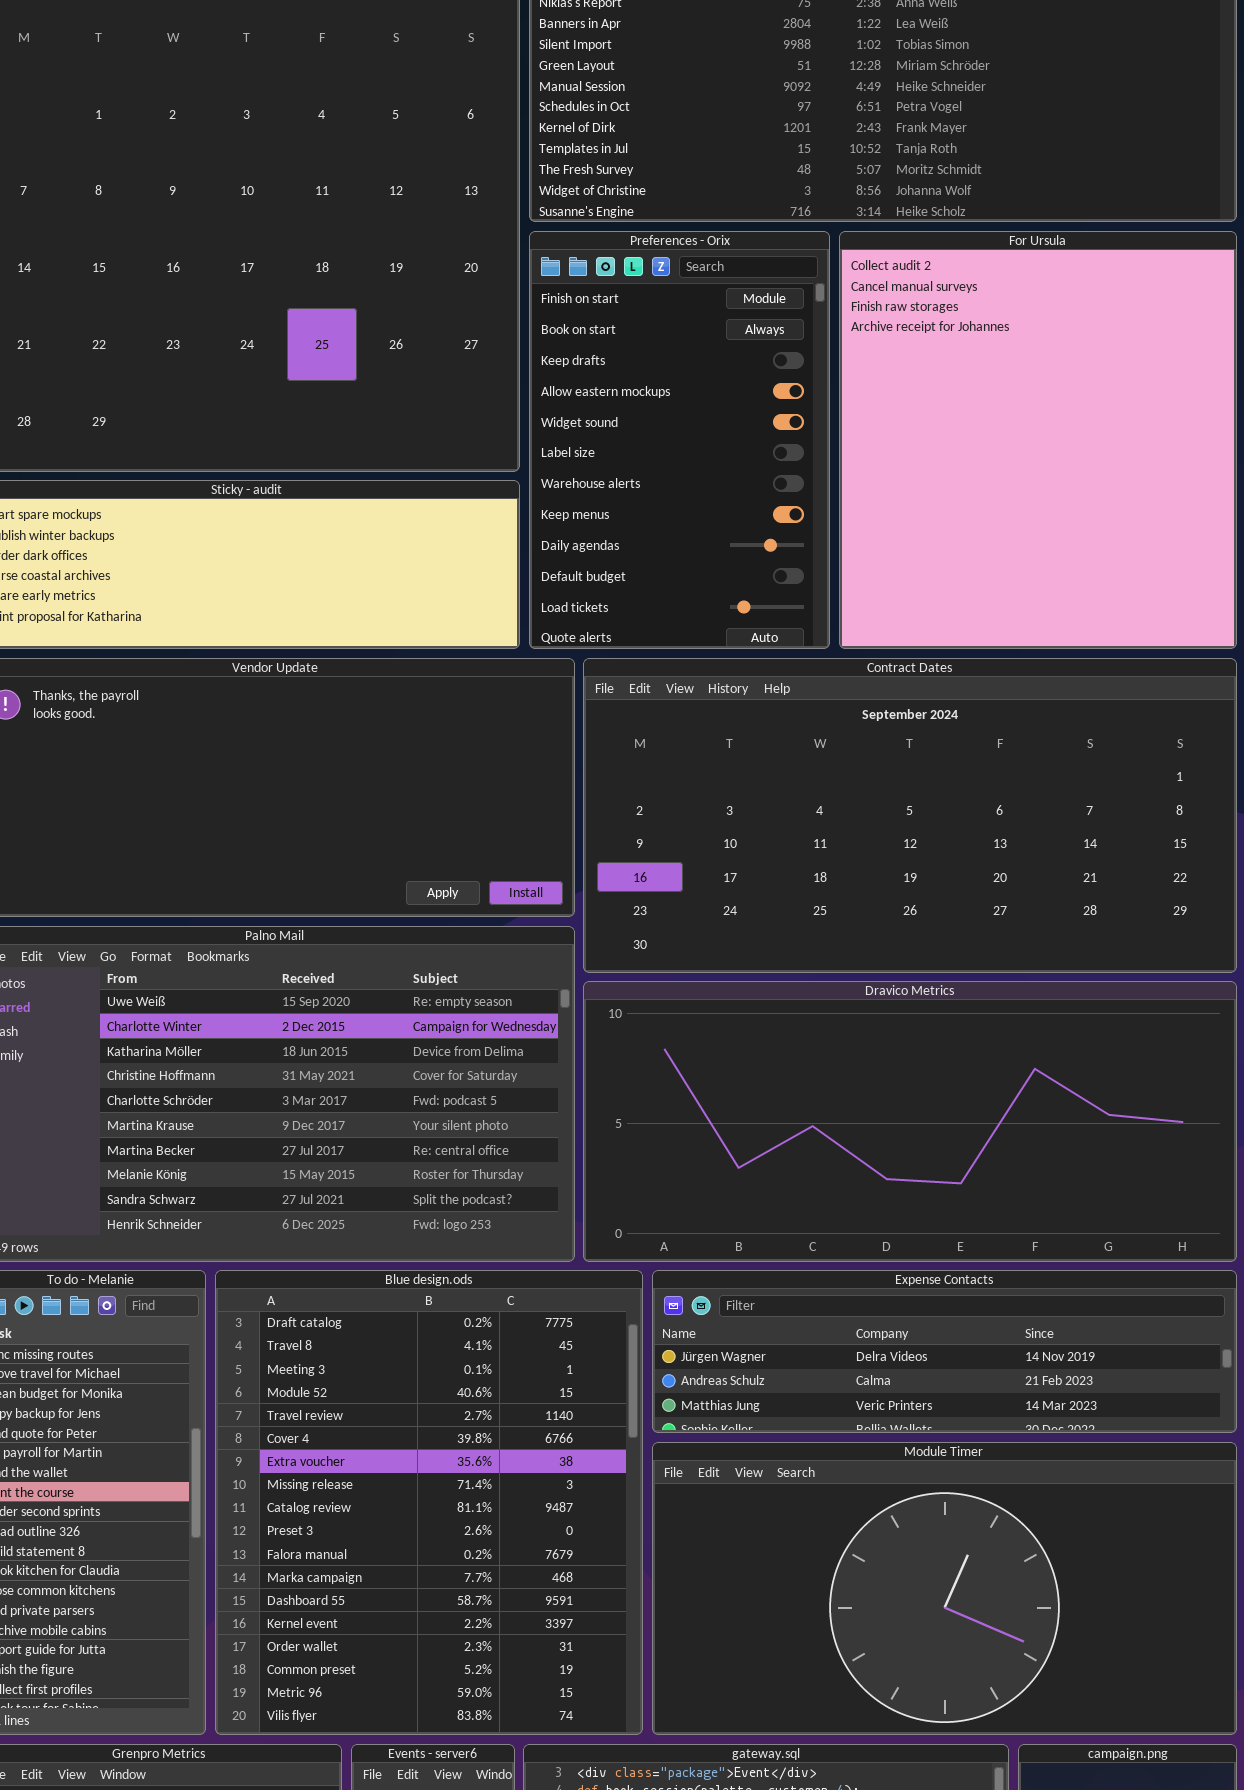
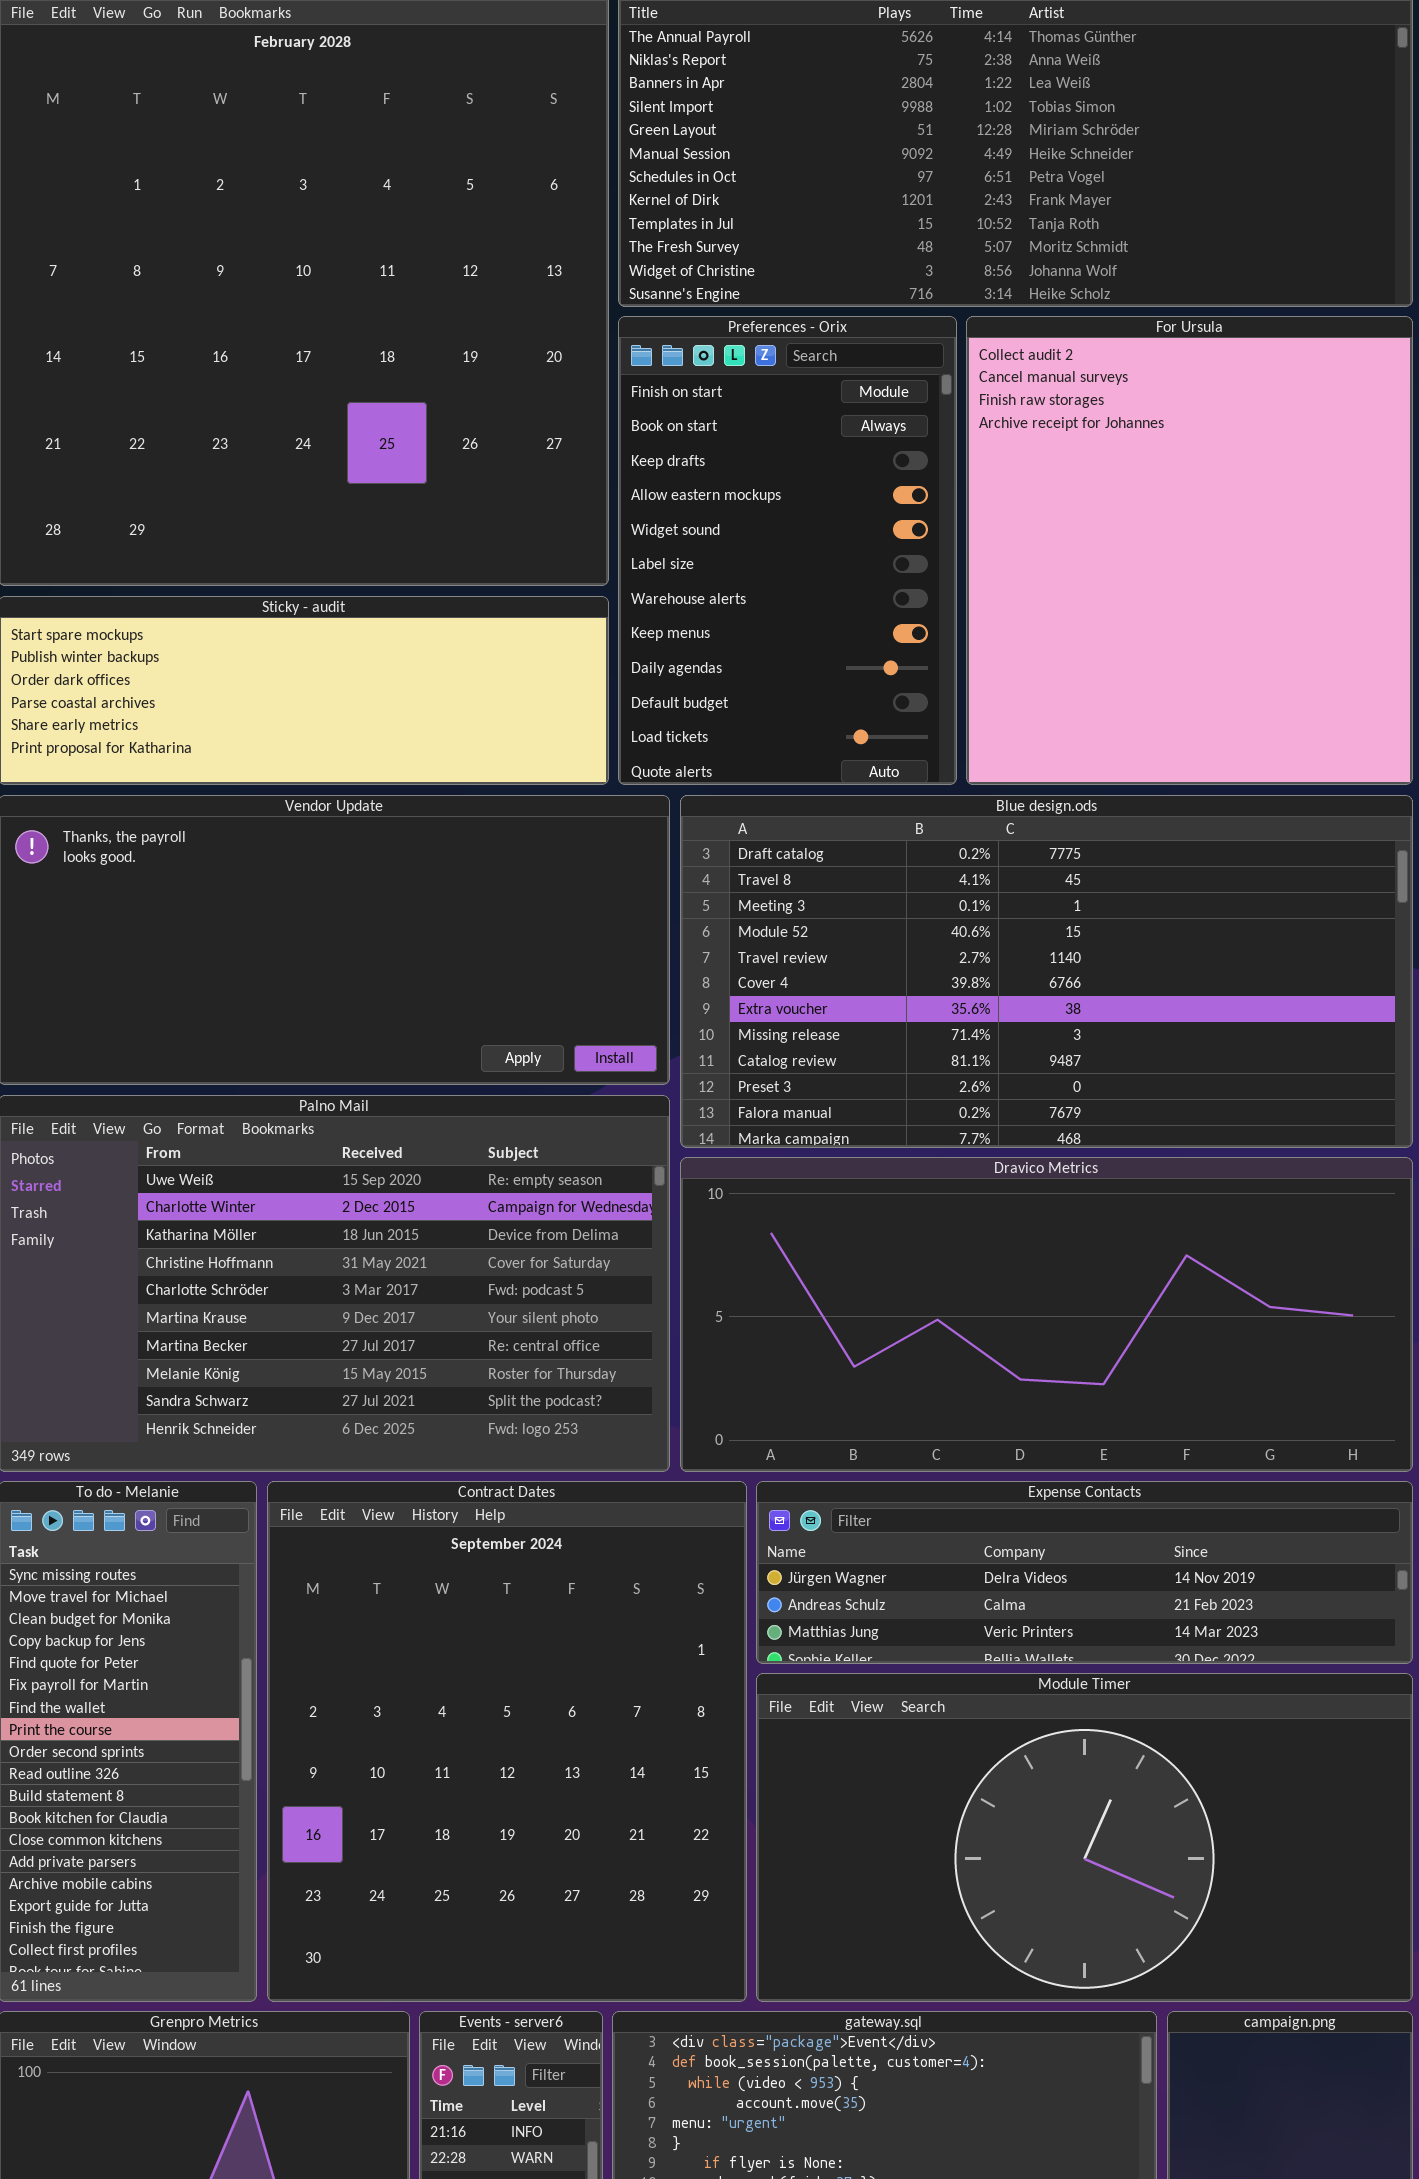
Contract Dates: [583,658,1237,973] -> [267,1481,747,2002], moved, resized
Blue design.ods: [215,1270,643,1735] -> [680,795,1413,1148], moved, resized

